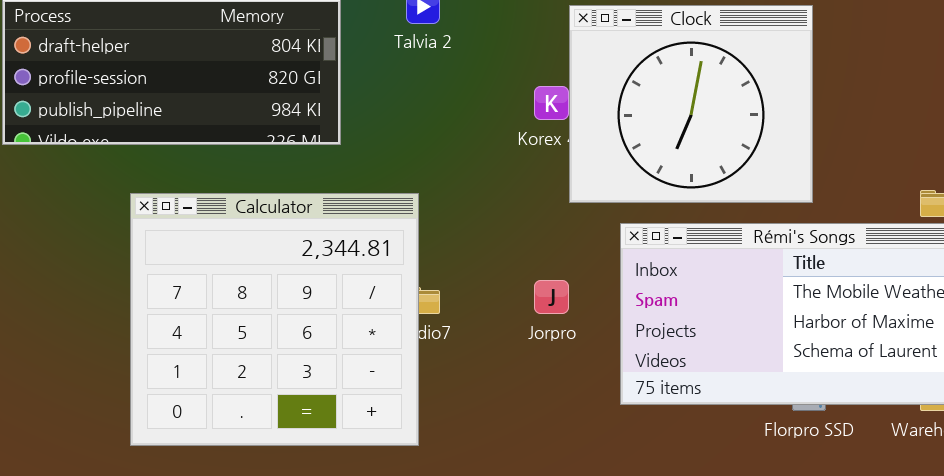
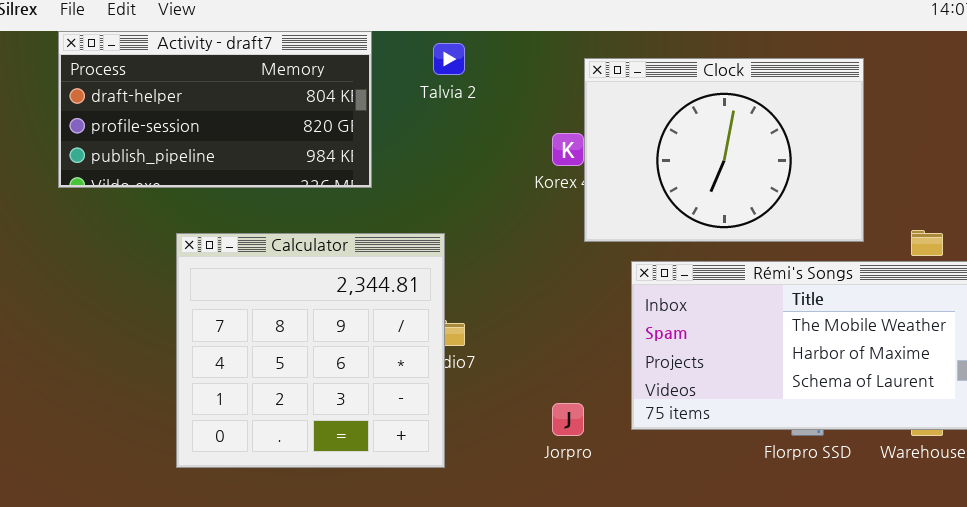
Clock: [569,5,813,203] -> [584,58,864,242], resized
Jorpro: [534,280,569,314] -> [552,403,584,436], moved

